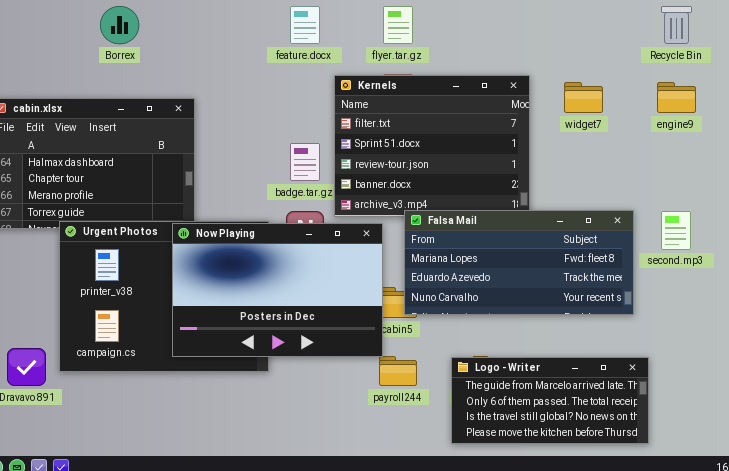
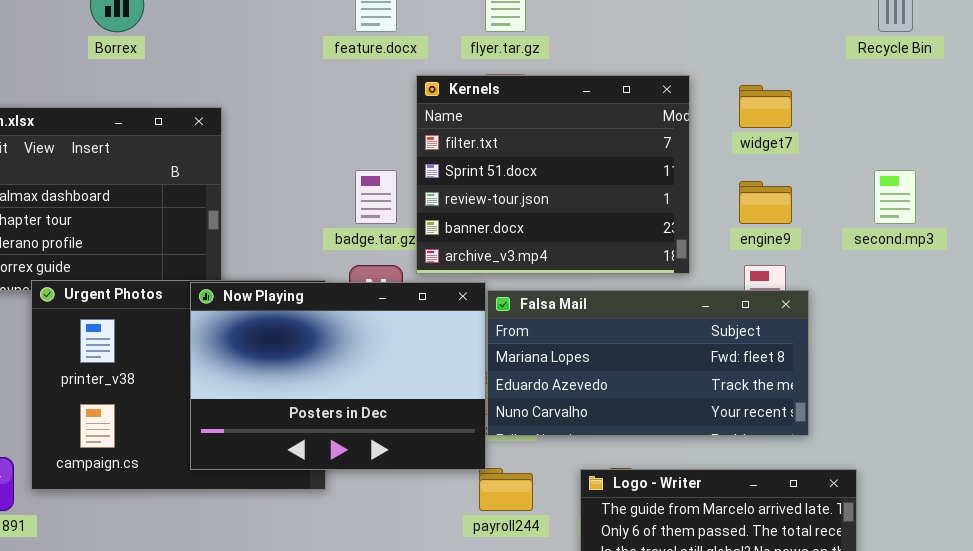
engine9: [657,82,696,113] -> [739,181,792,224], moved
Falsa Mail: [404,210,634,315] -> [487,290,809,436], moved
second.mp3: [661,211,691,250] -> [874,170,916,224], moved

